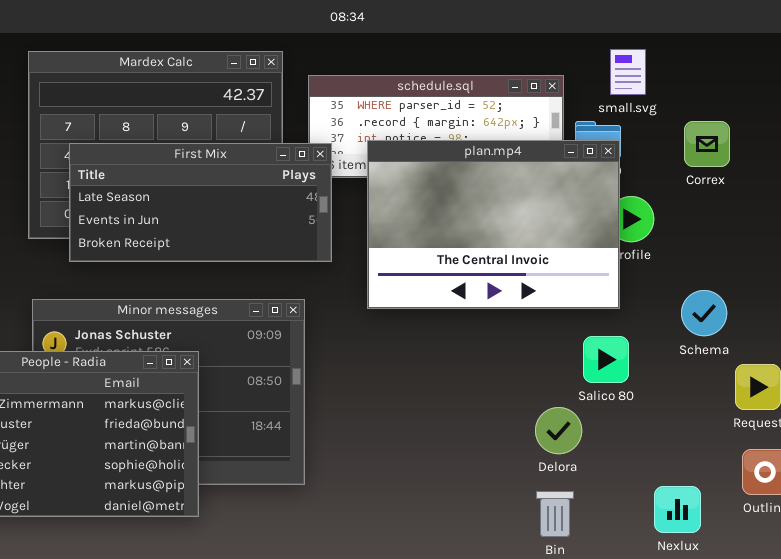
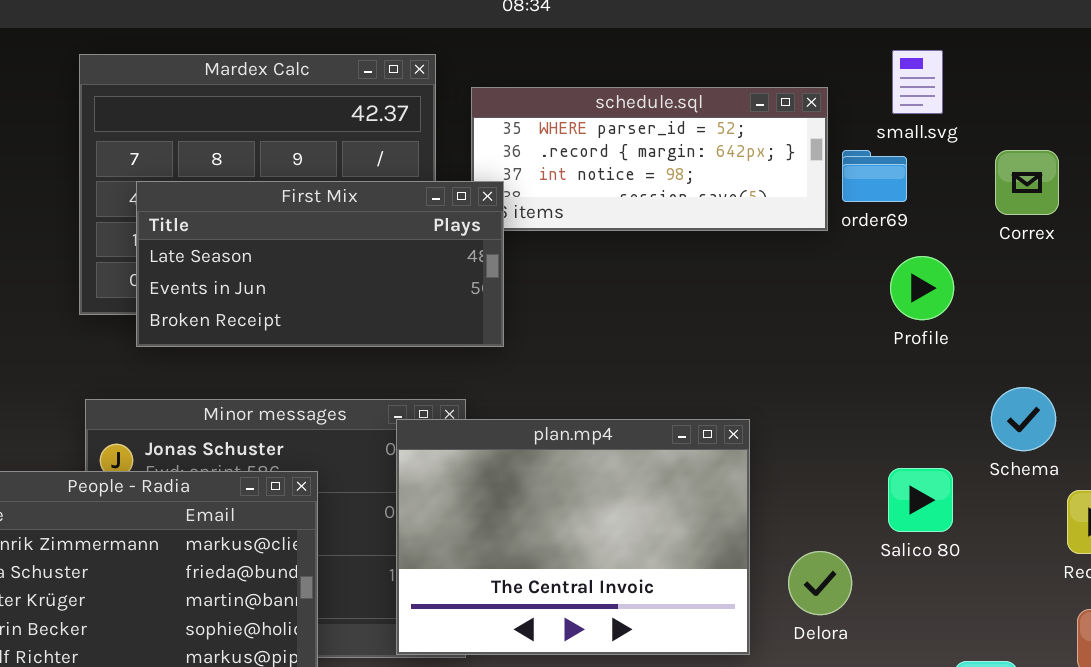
plan.mp4: [367,140,620,309] -> [396,419,750,655], moved
Salico 80: [583,336,629,383] -> [888,468,953,532], moved

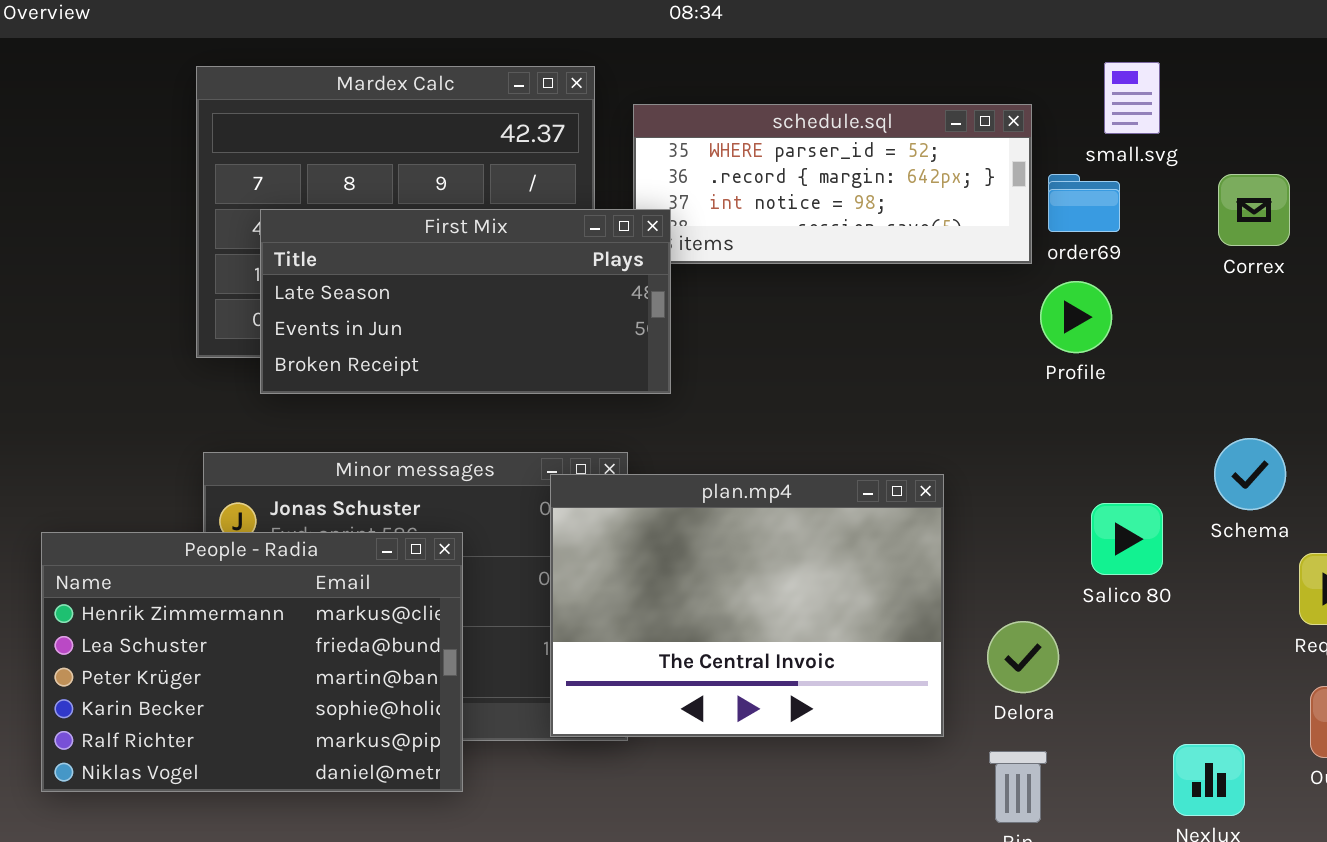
Profile: [890,256,954,320] -> [1040,281,1112,353], moved
Salico 80: [888,468,953,532] -> [1091,503,1163,575], moved

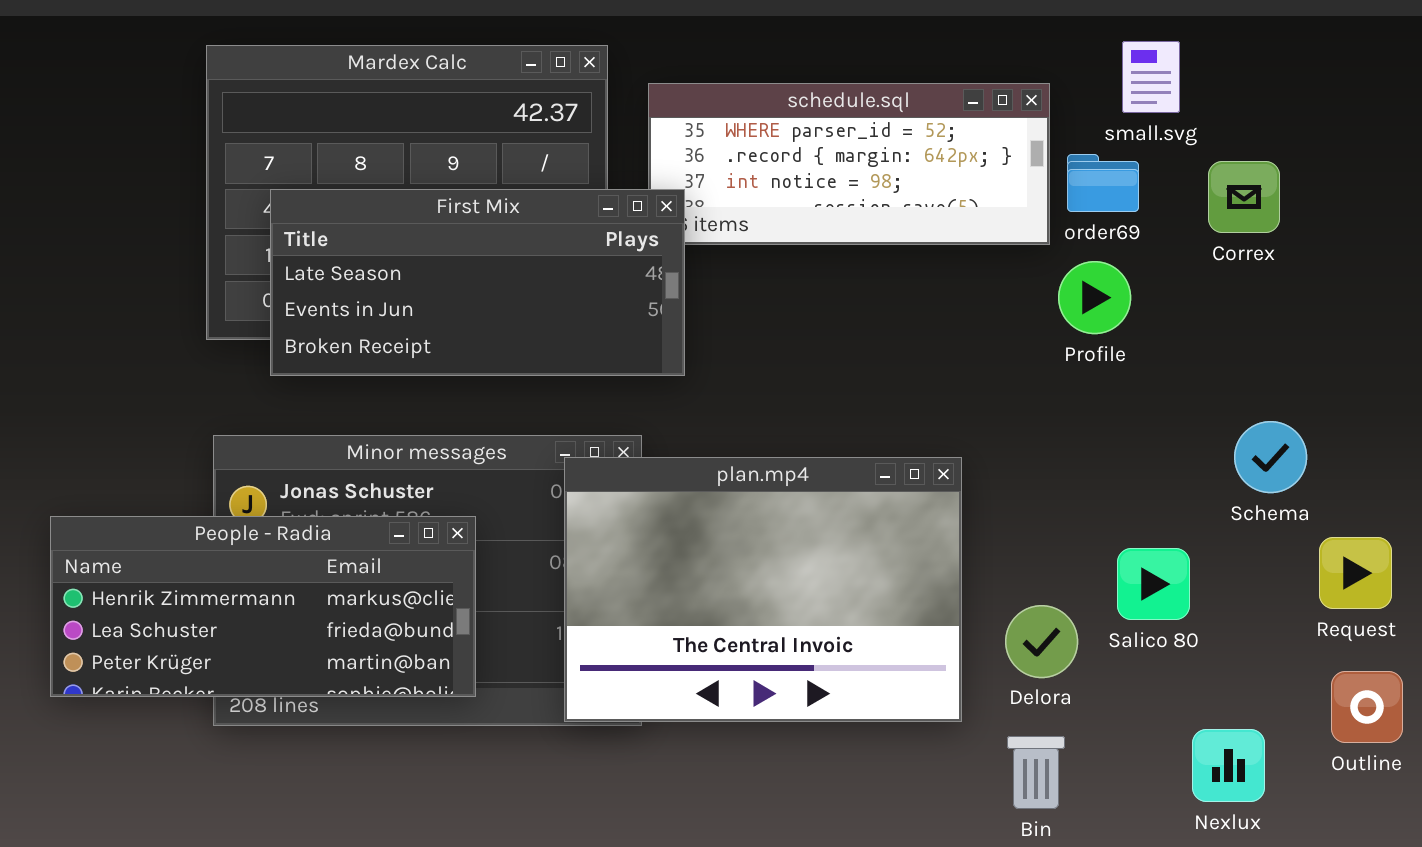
Correx: [1218,174,1290,246] -> [1208,161,1280,233], moved
Salico 80: [1091,503,1163,575] -> [1117,548,1190,620], moved
People - Radia: [41,532,463,792] -> [50,516,476,697], resized

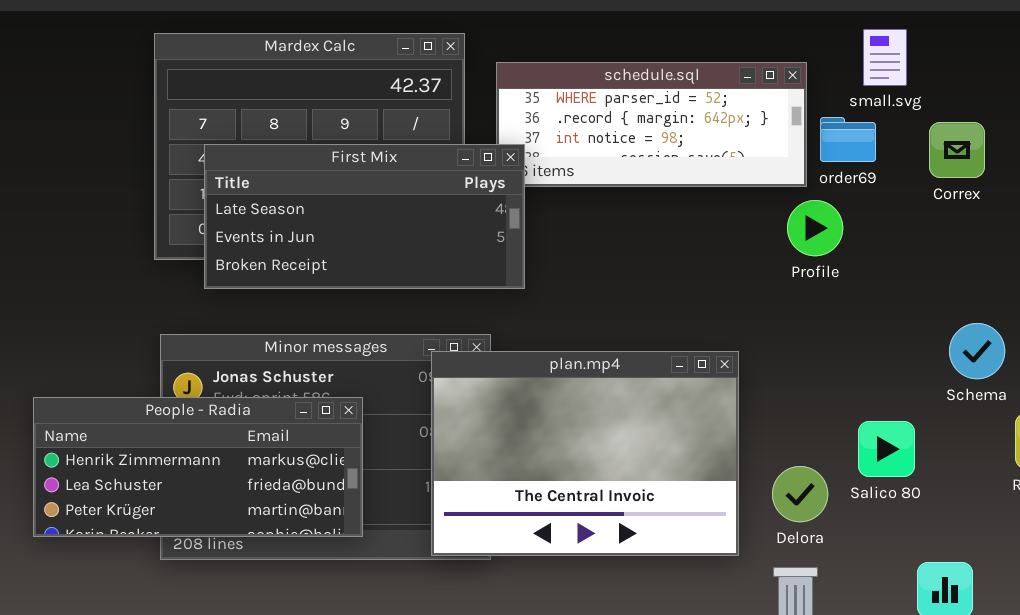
Profile: [1058,261,1131,334] -> [787,200,843,256], moved

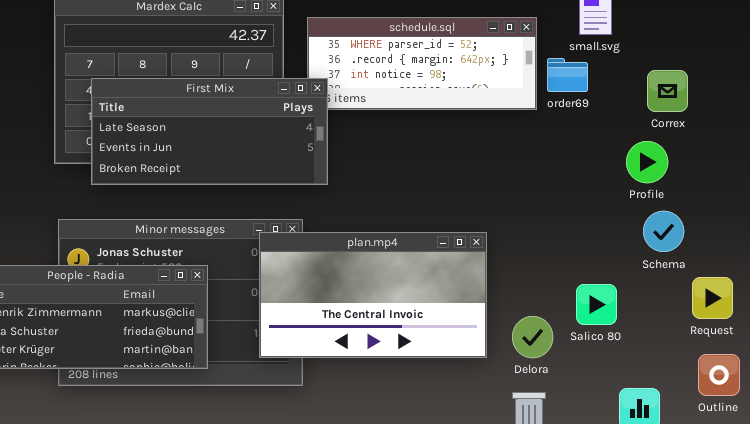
Correx: [929,122,985,178] -> [647,70,688,112], moved
Profile: [787,200,843,256] -> [626,141,668,183], moved
plan.mp4: [431,351,739,556] -> [259,232,487,358], resized

